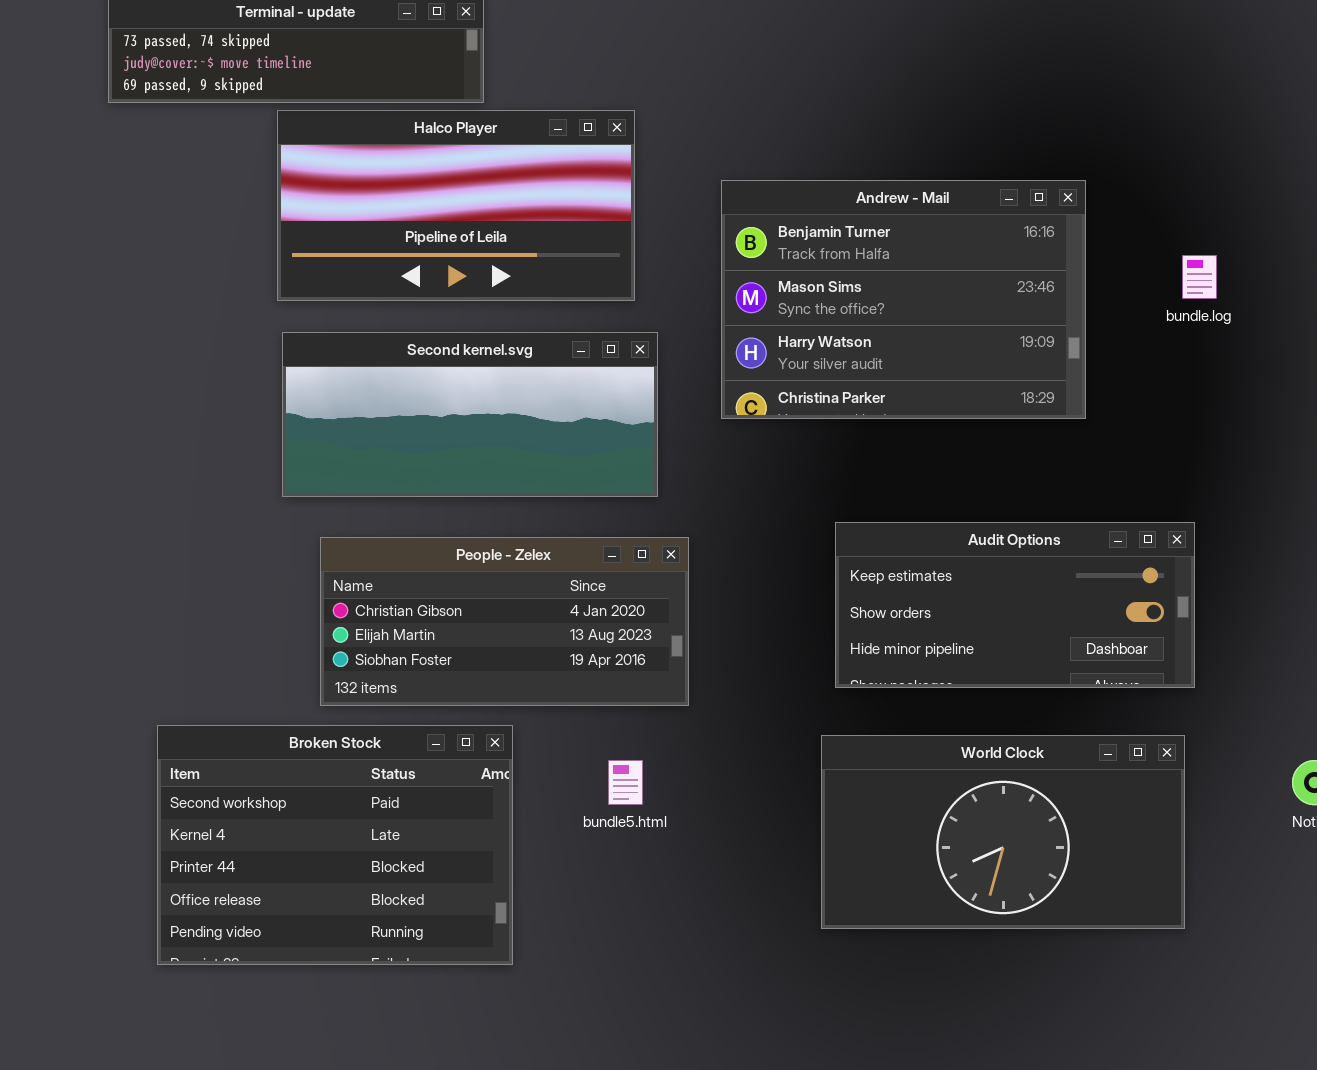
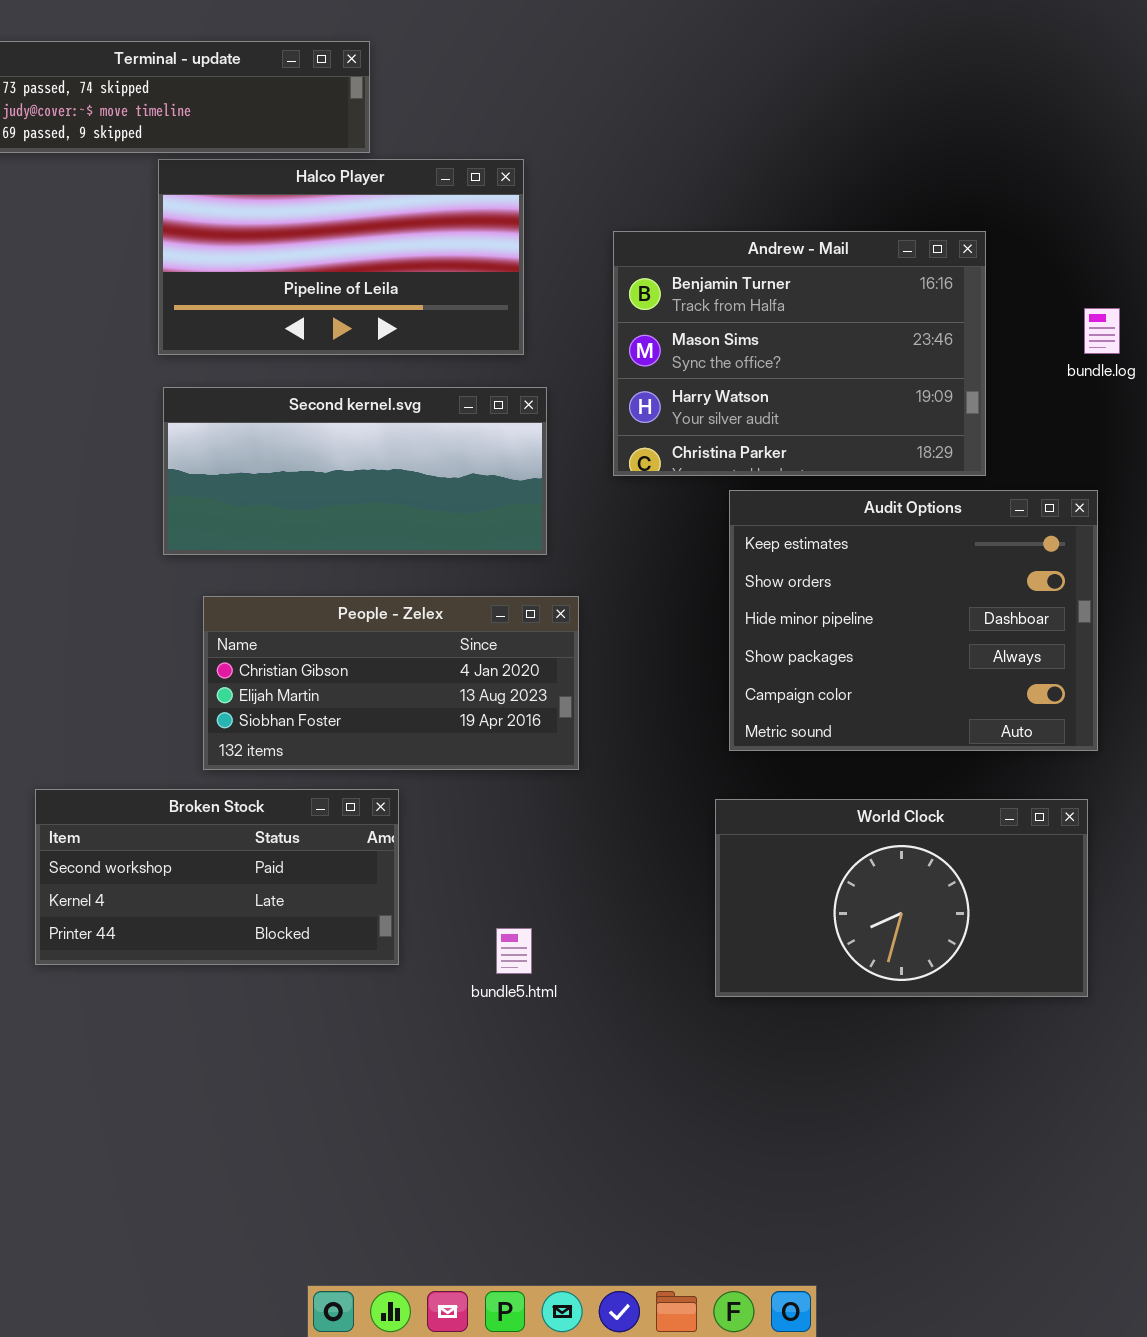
Audit Options: [835,522,1195,688] -> [729,490,1098,751], resized
Broken Stock: [157,725,513,965] -> [35,789,399,965], resized
bundle5.html: [608,760,643,805] -> [496,928,532,974], moved

